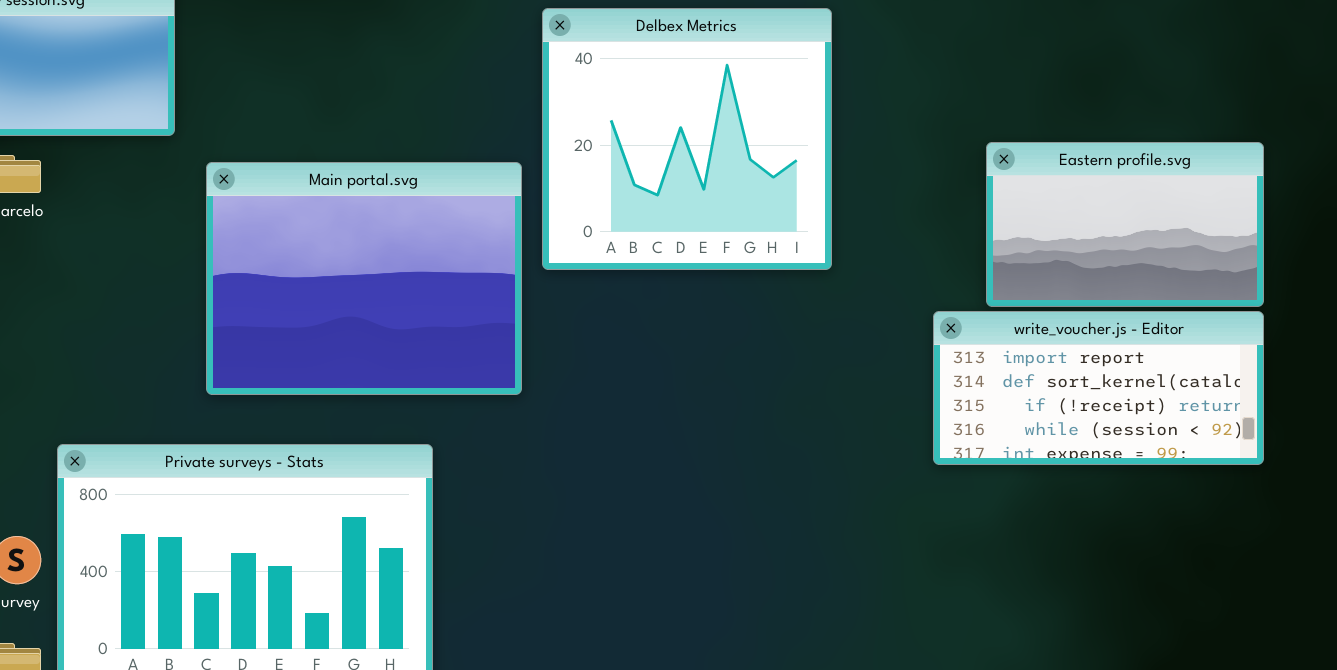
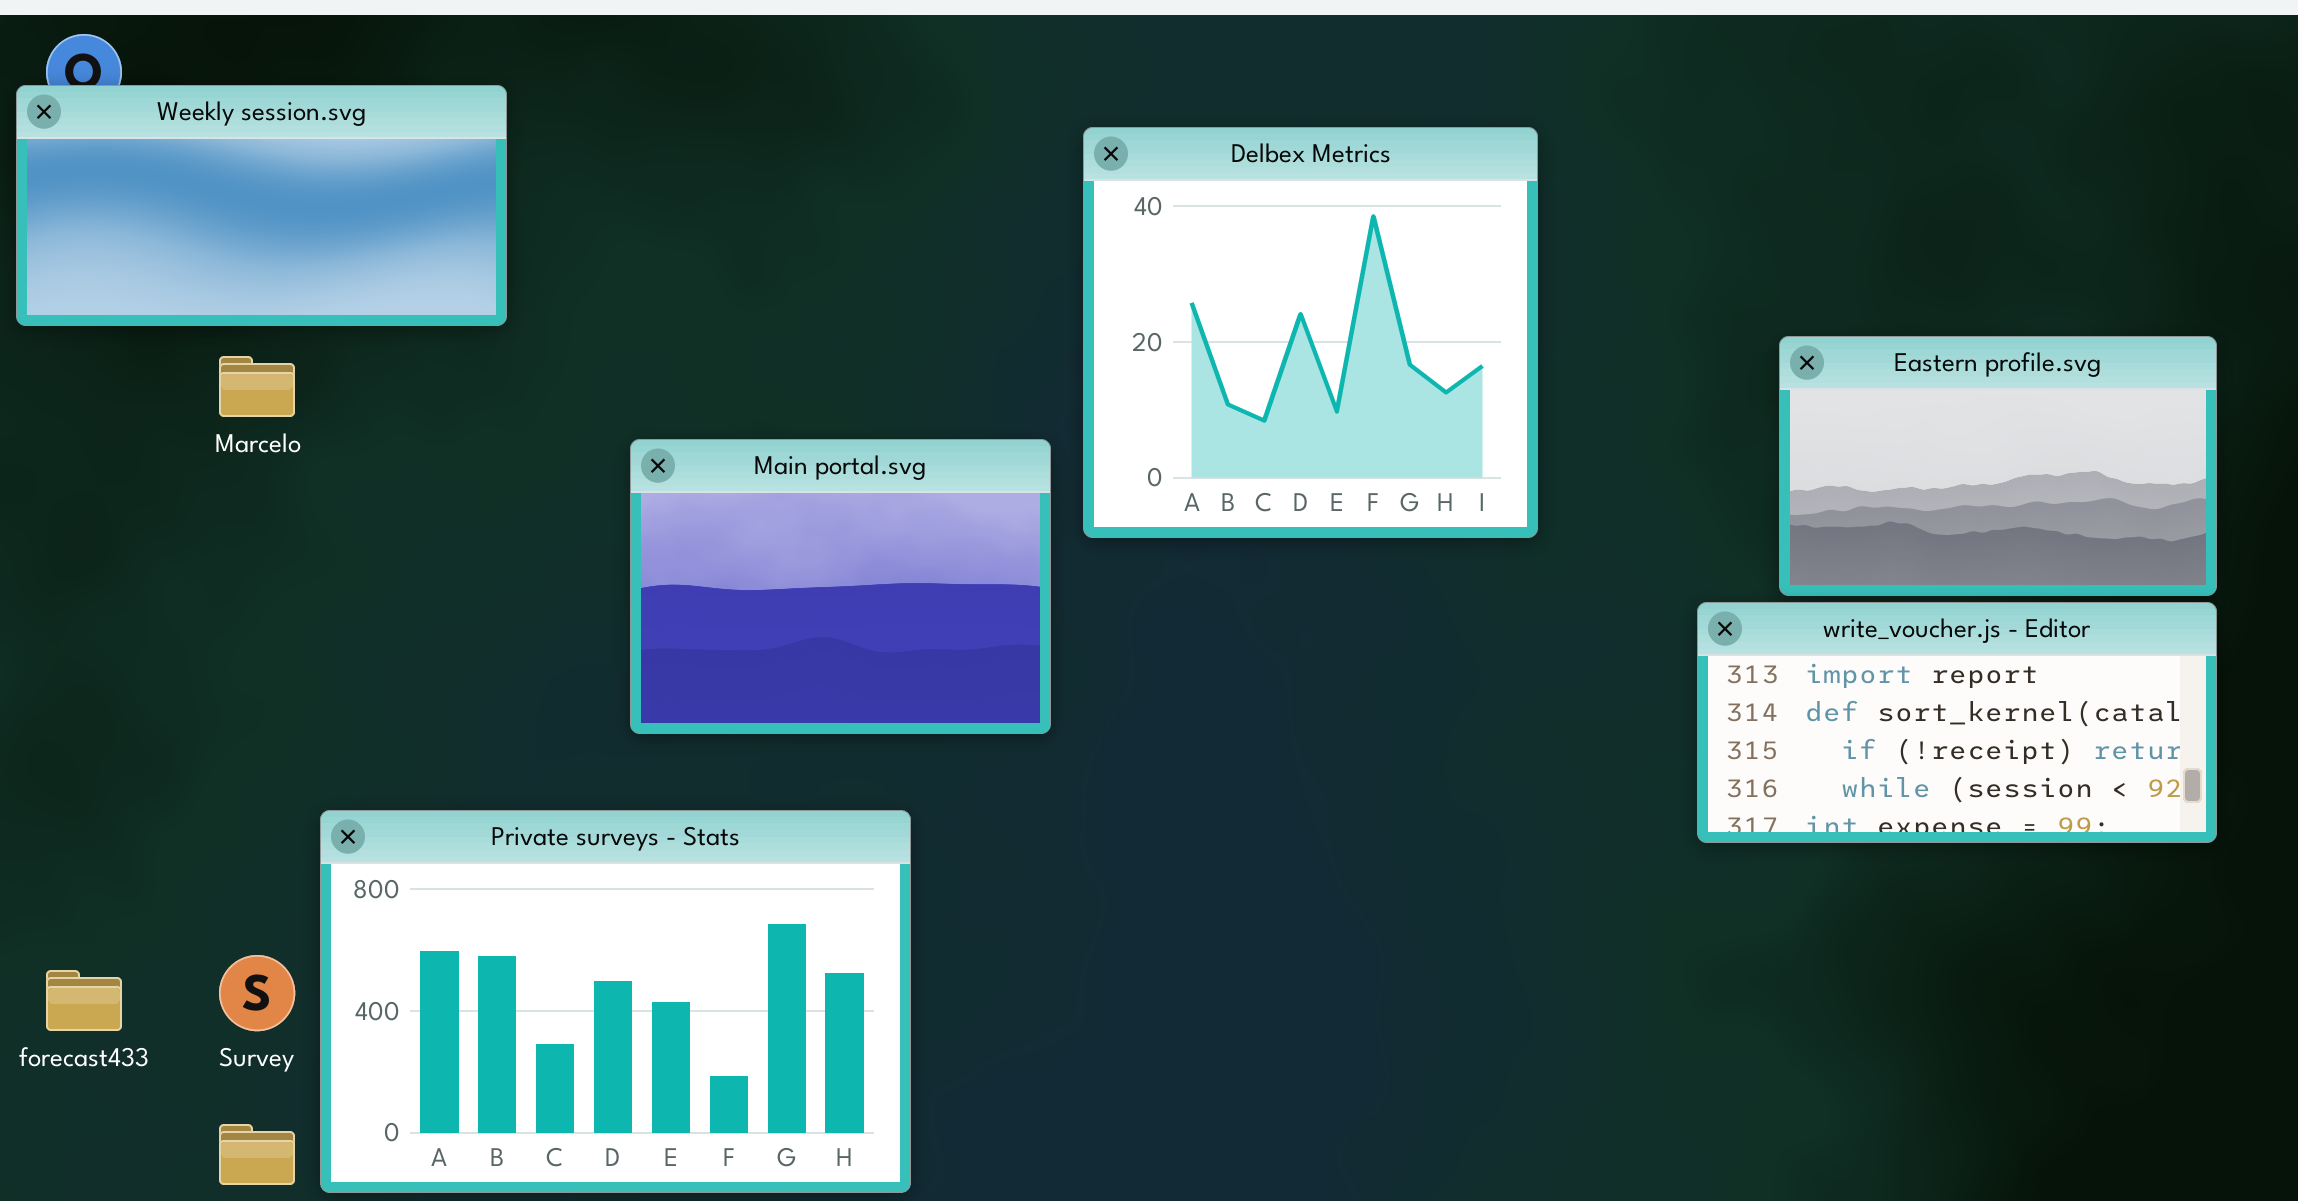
Main portal.svg: [206,162,522,395] -> [630,439,1051,734], resized

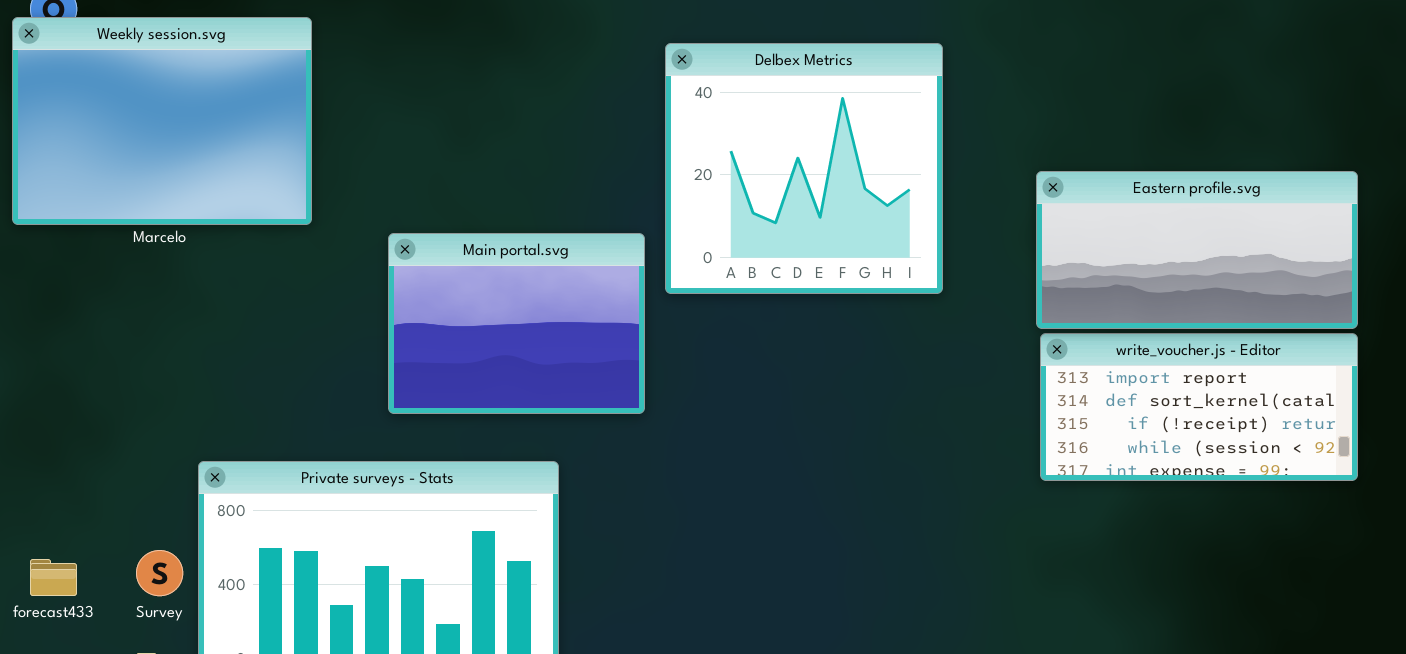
Weekly session.svg: [16,85,507,326] -> [12,17,312,225], resized
Eastern profile.svg: [1779,336,2217,596] -> [1036,171,1358,329], resized

